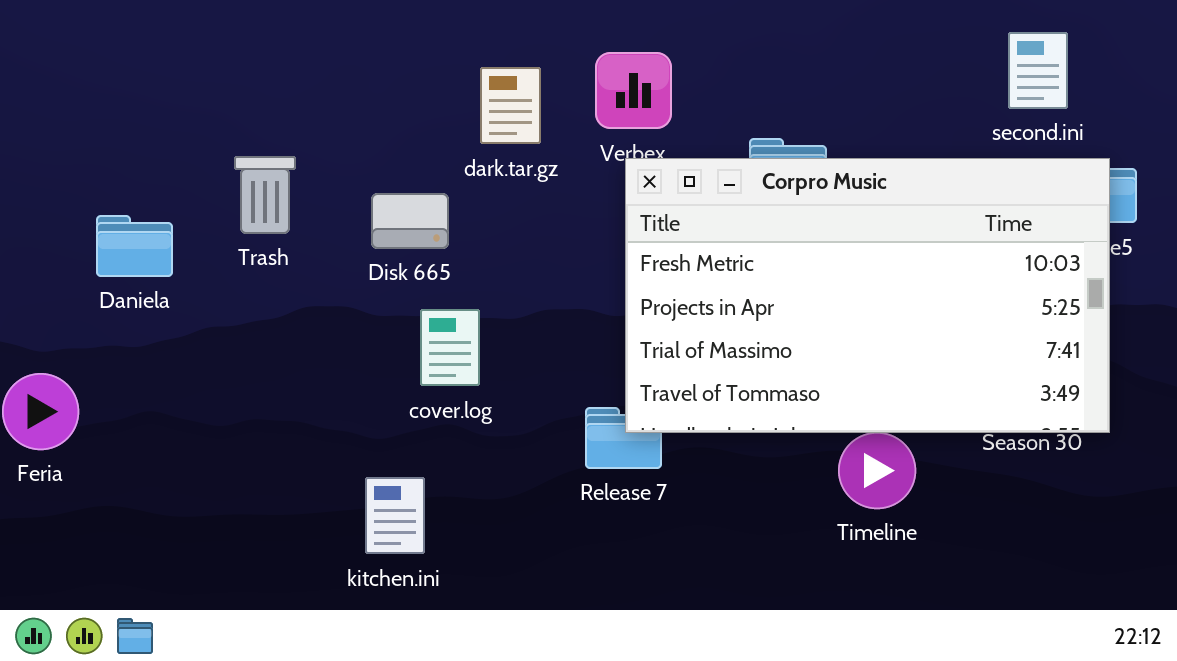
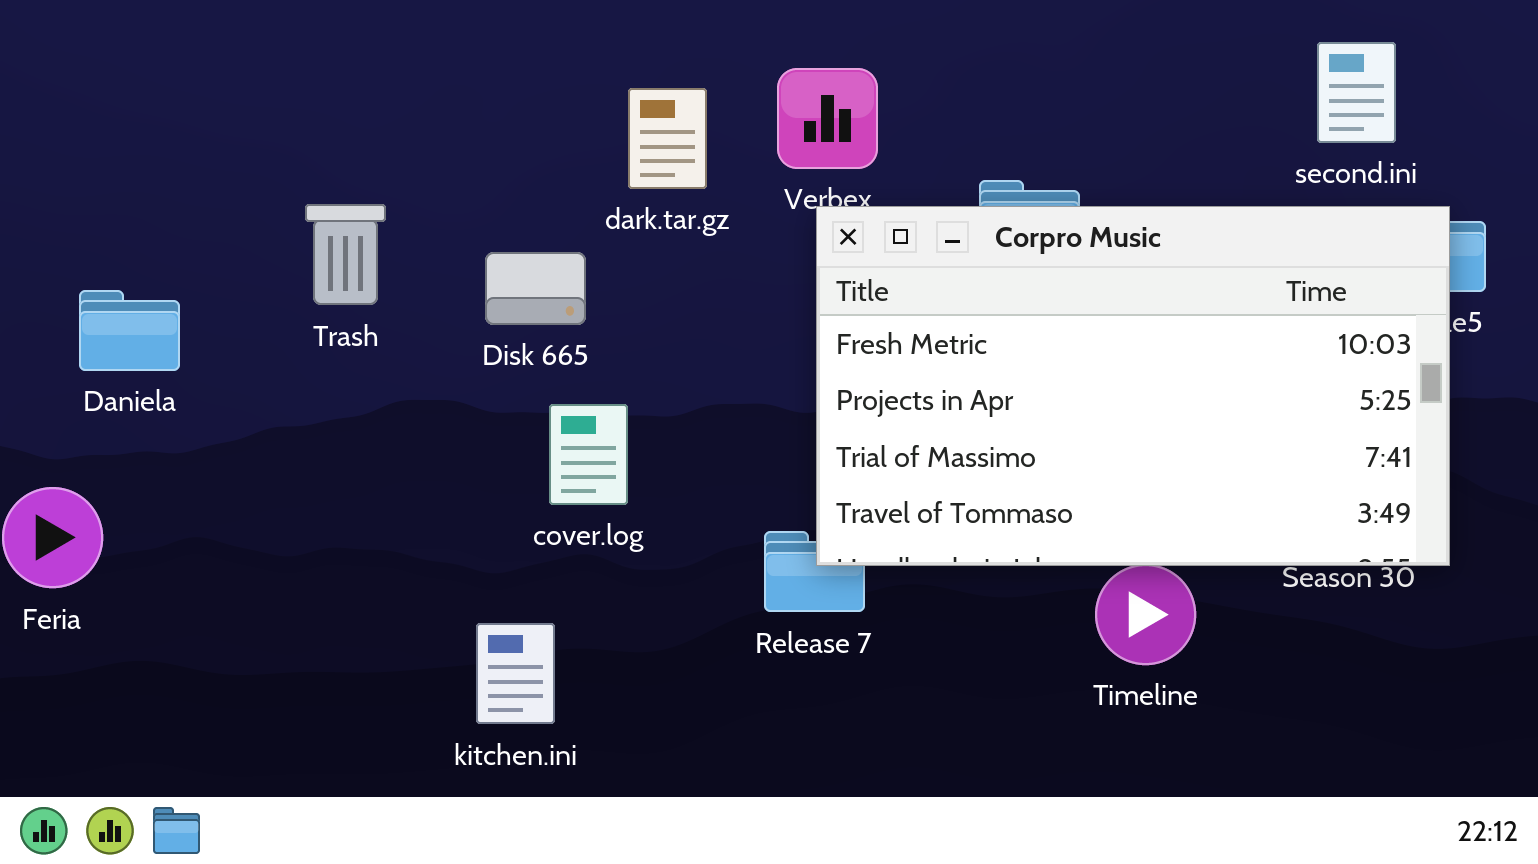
Daniela: [96,215,173,277] -> [79,290,180,371], moved

